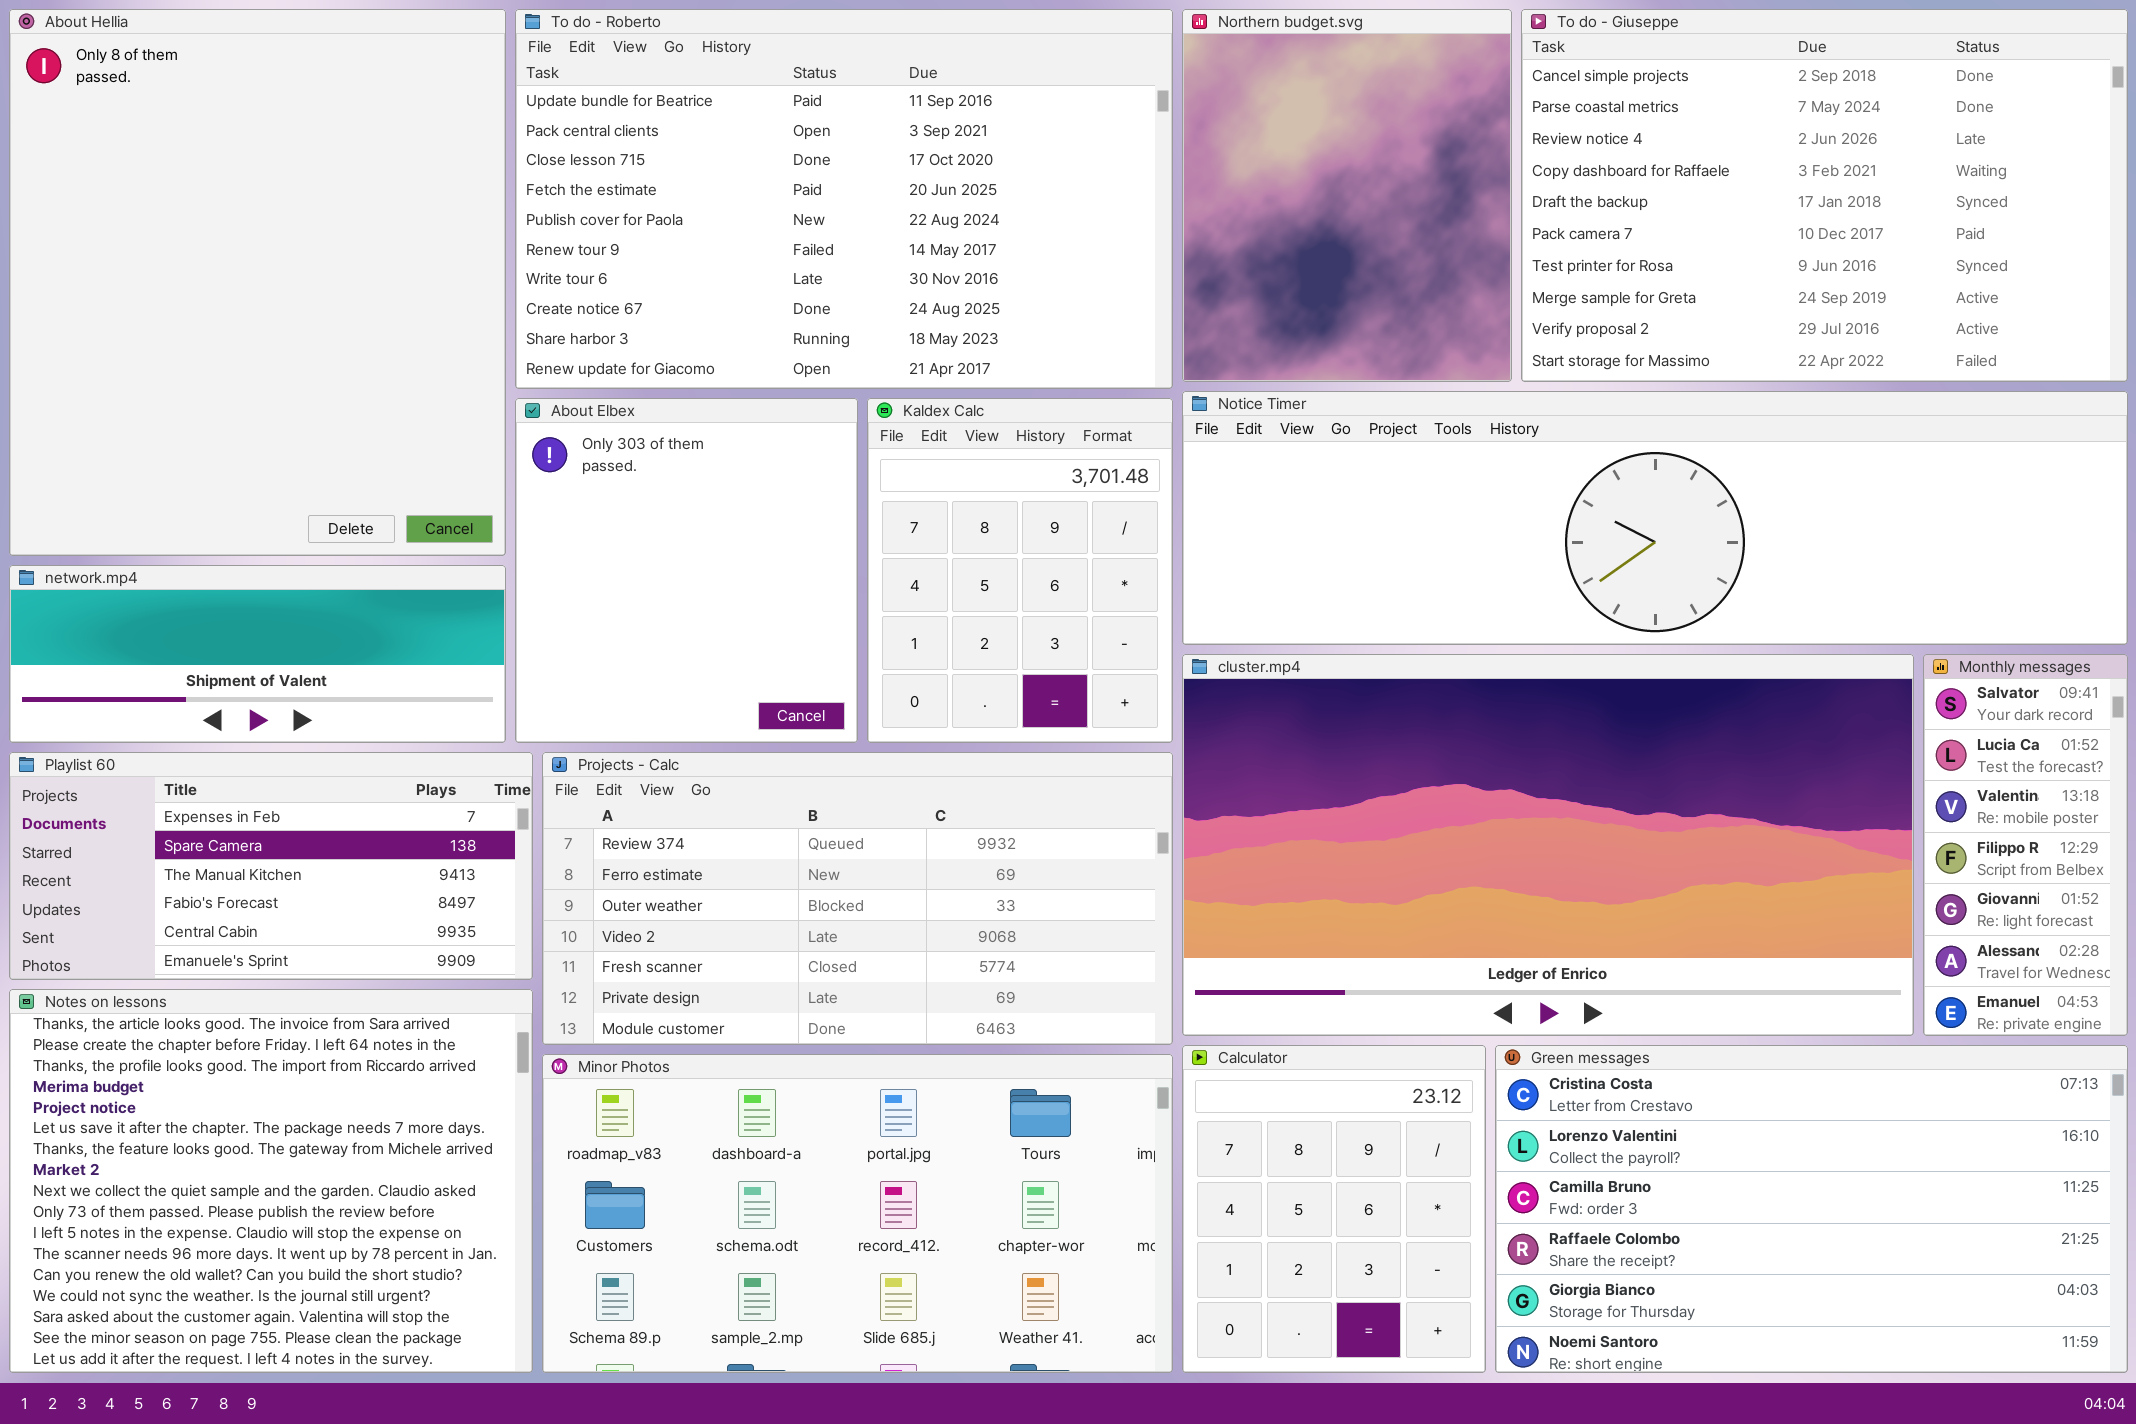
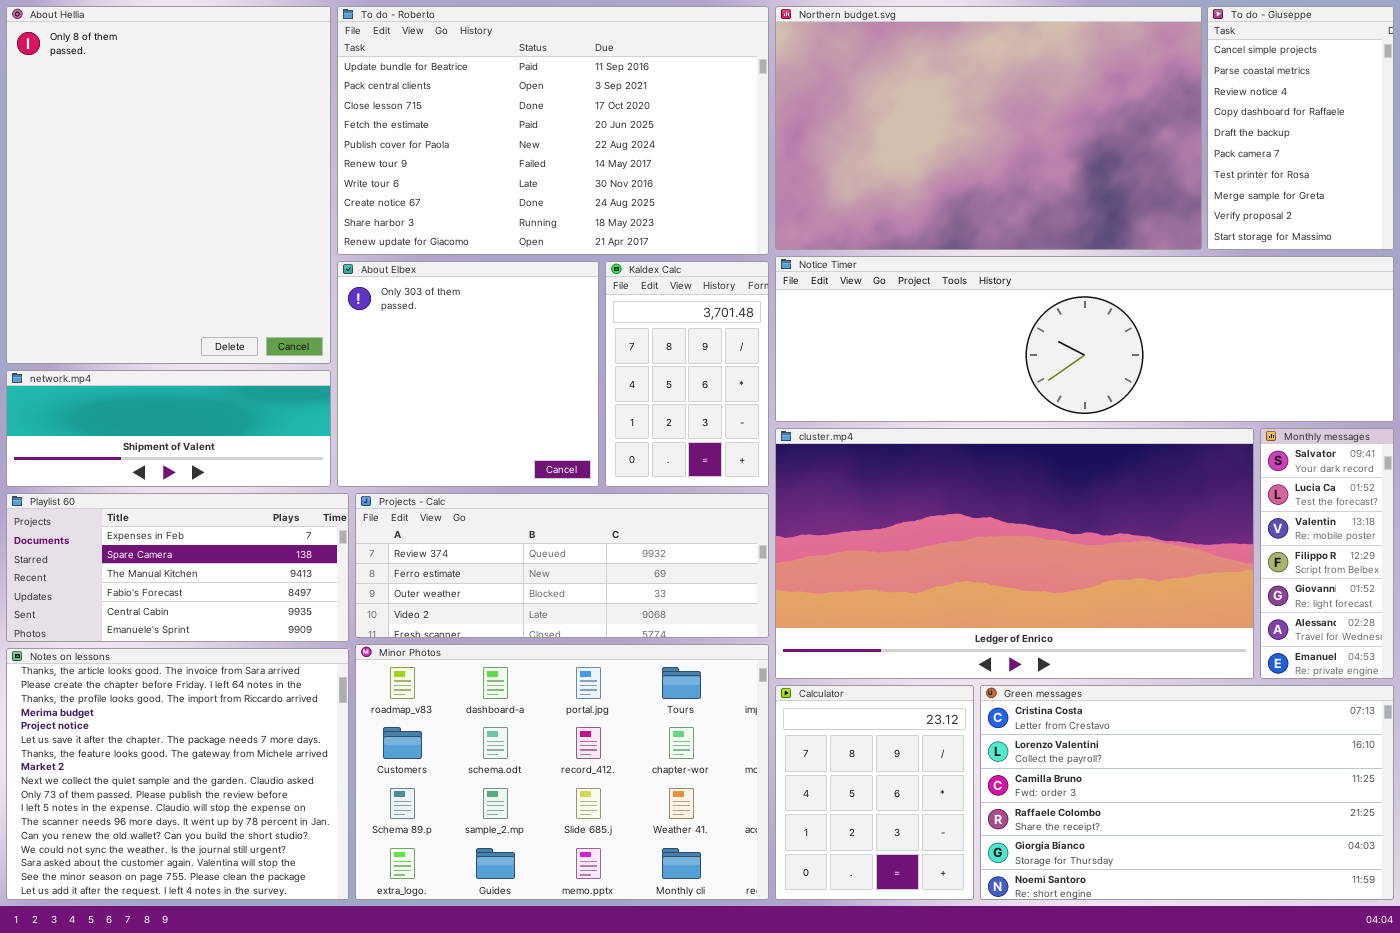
Northern budget.svg: [1182,9,1512,382] -> [775,6,1202,250], resized
To do - Giuseppe: [1521,9,2128,382] -> [1207,6,1394,250], resized
About Elbex: [515,398,858,743] -> [337,261,599,487], resized
Kaldex Calc: [867,398,1173,743] -> [605,261,769,487], resized
Projects - Calc: [542,752,1173,1045] -> [355,493,769,638], resized
Minor Photos: [542,1054,1173,1373] -> [355,644,769,900], resized

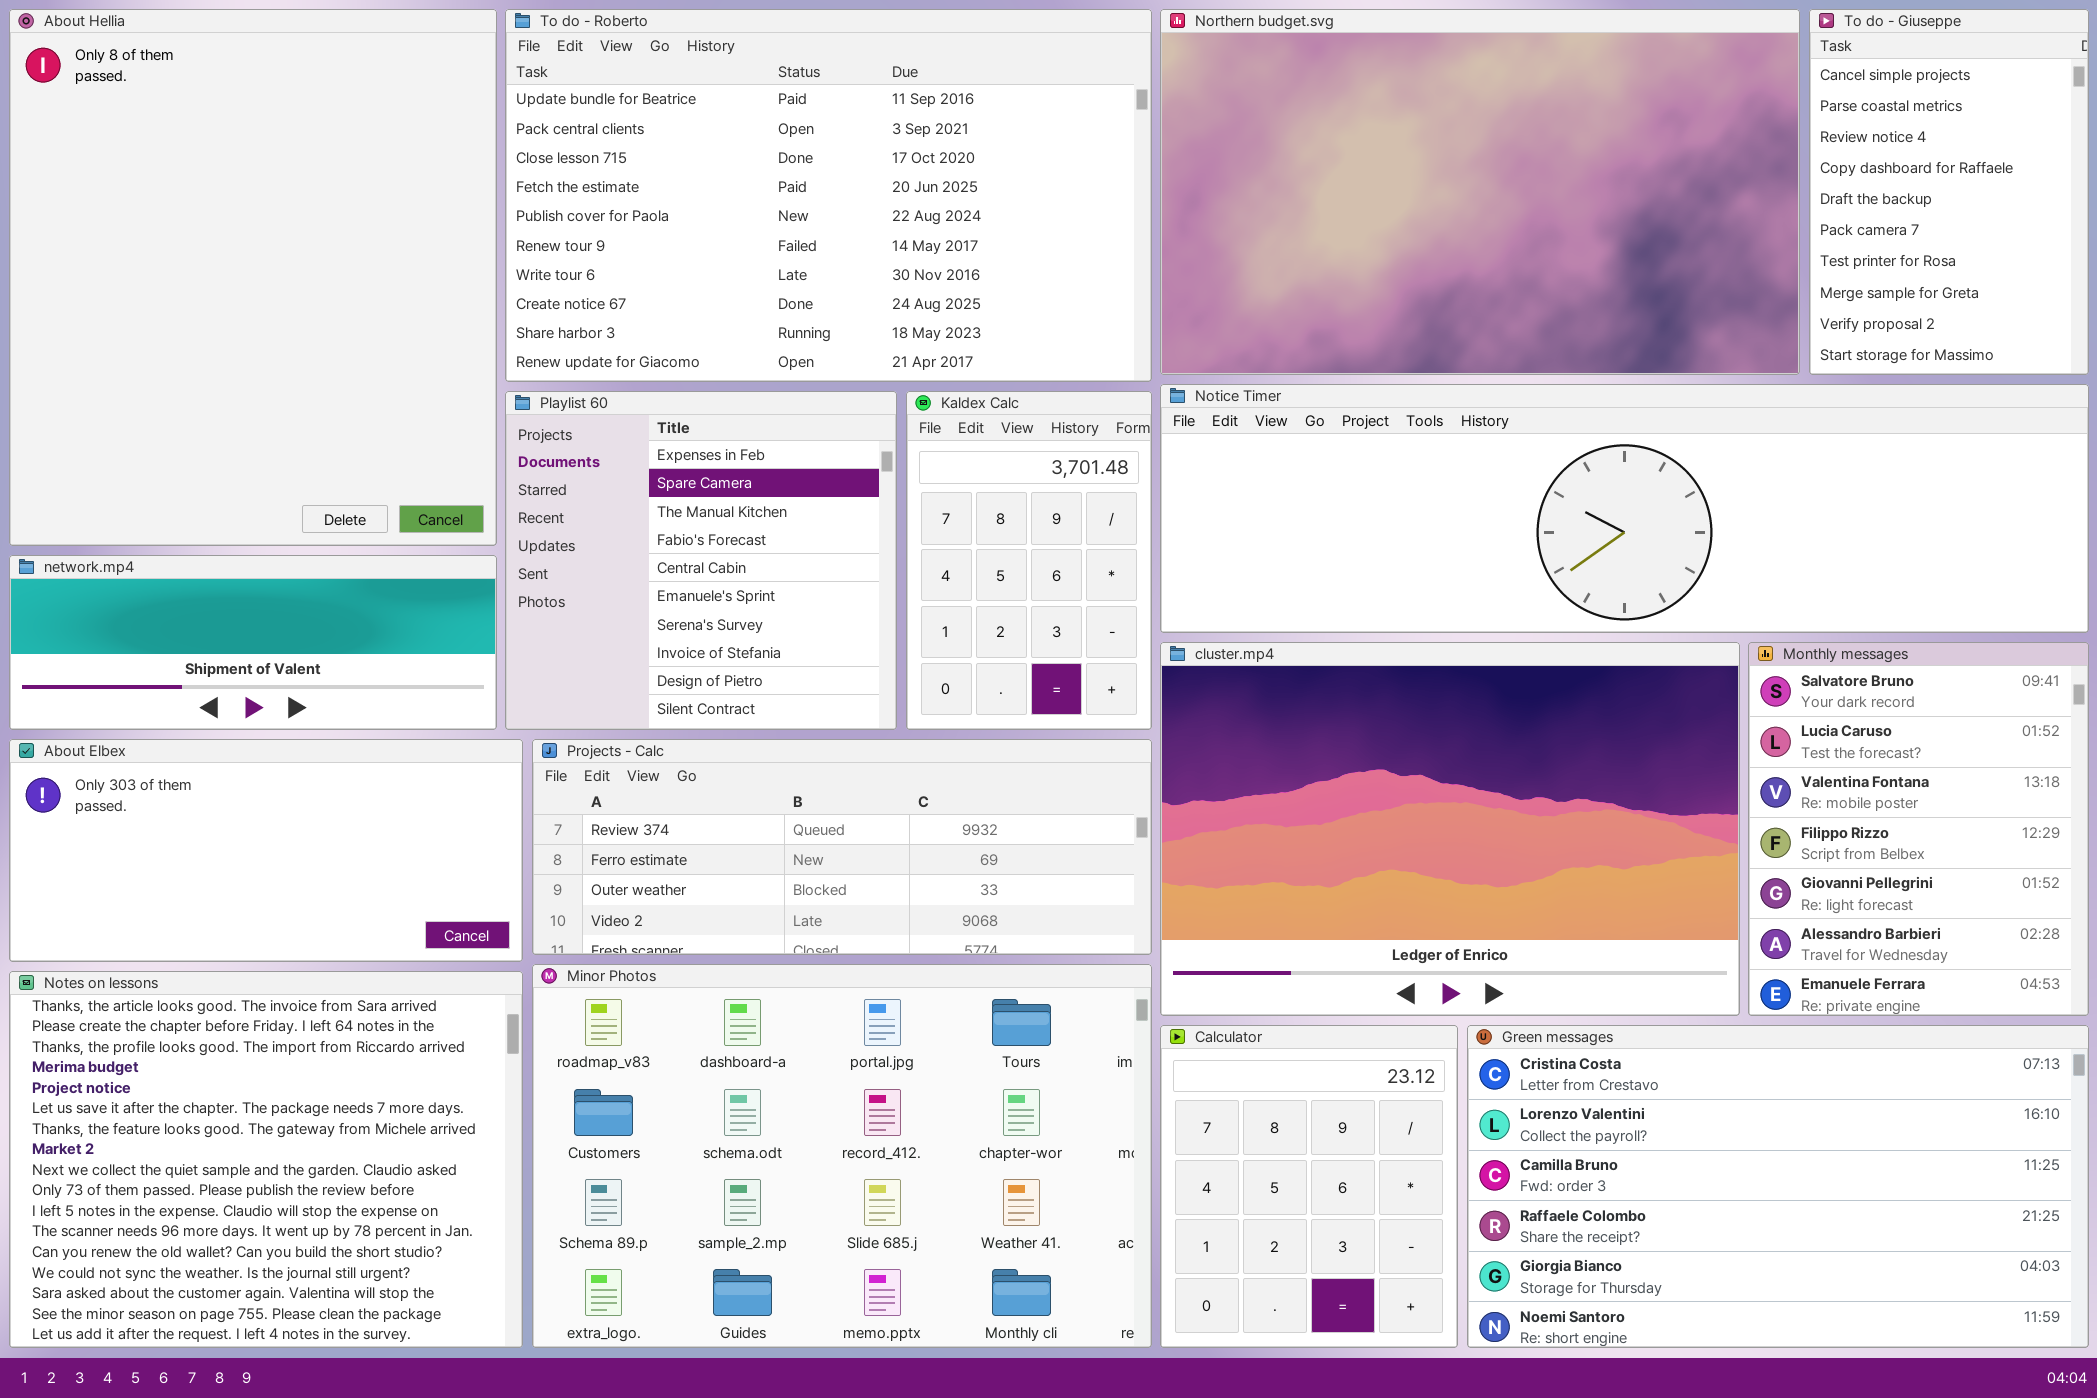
About Elbex: [337,261,599,487] -> [9,739,523,962], moved, resized
cluster.mp4: [775,428,1254,679] -> [1160,642,1740,1016], resized
Monthly messages: [1260,428,1394,679] -> [1748,642,2089,1016], resized
Playlist 60: [6,493,349,642] -> [505,391,897,730], moved, resized

